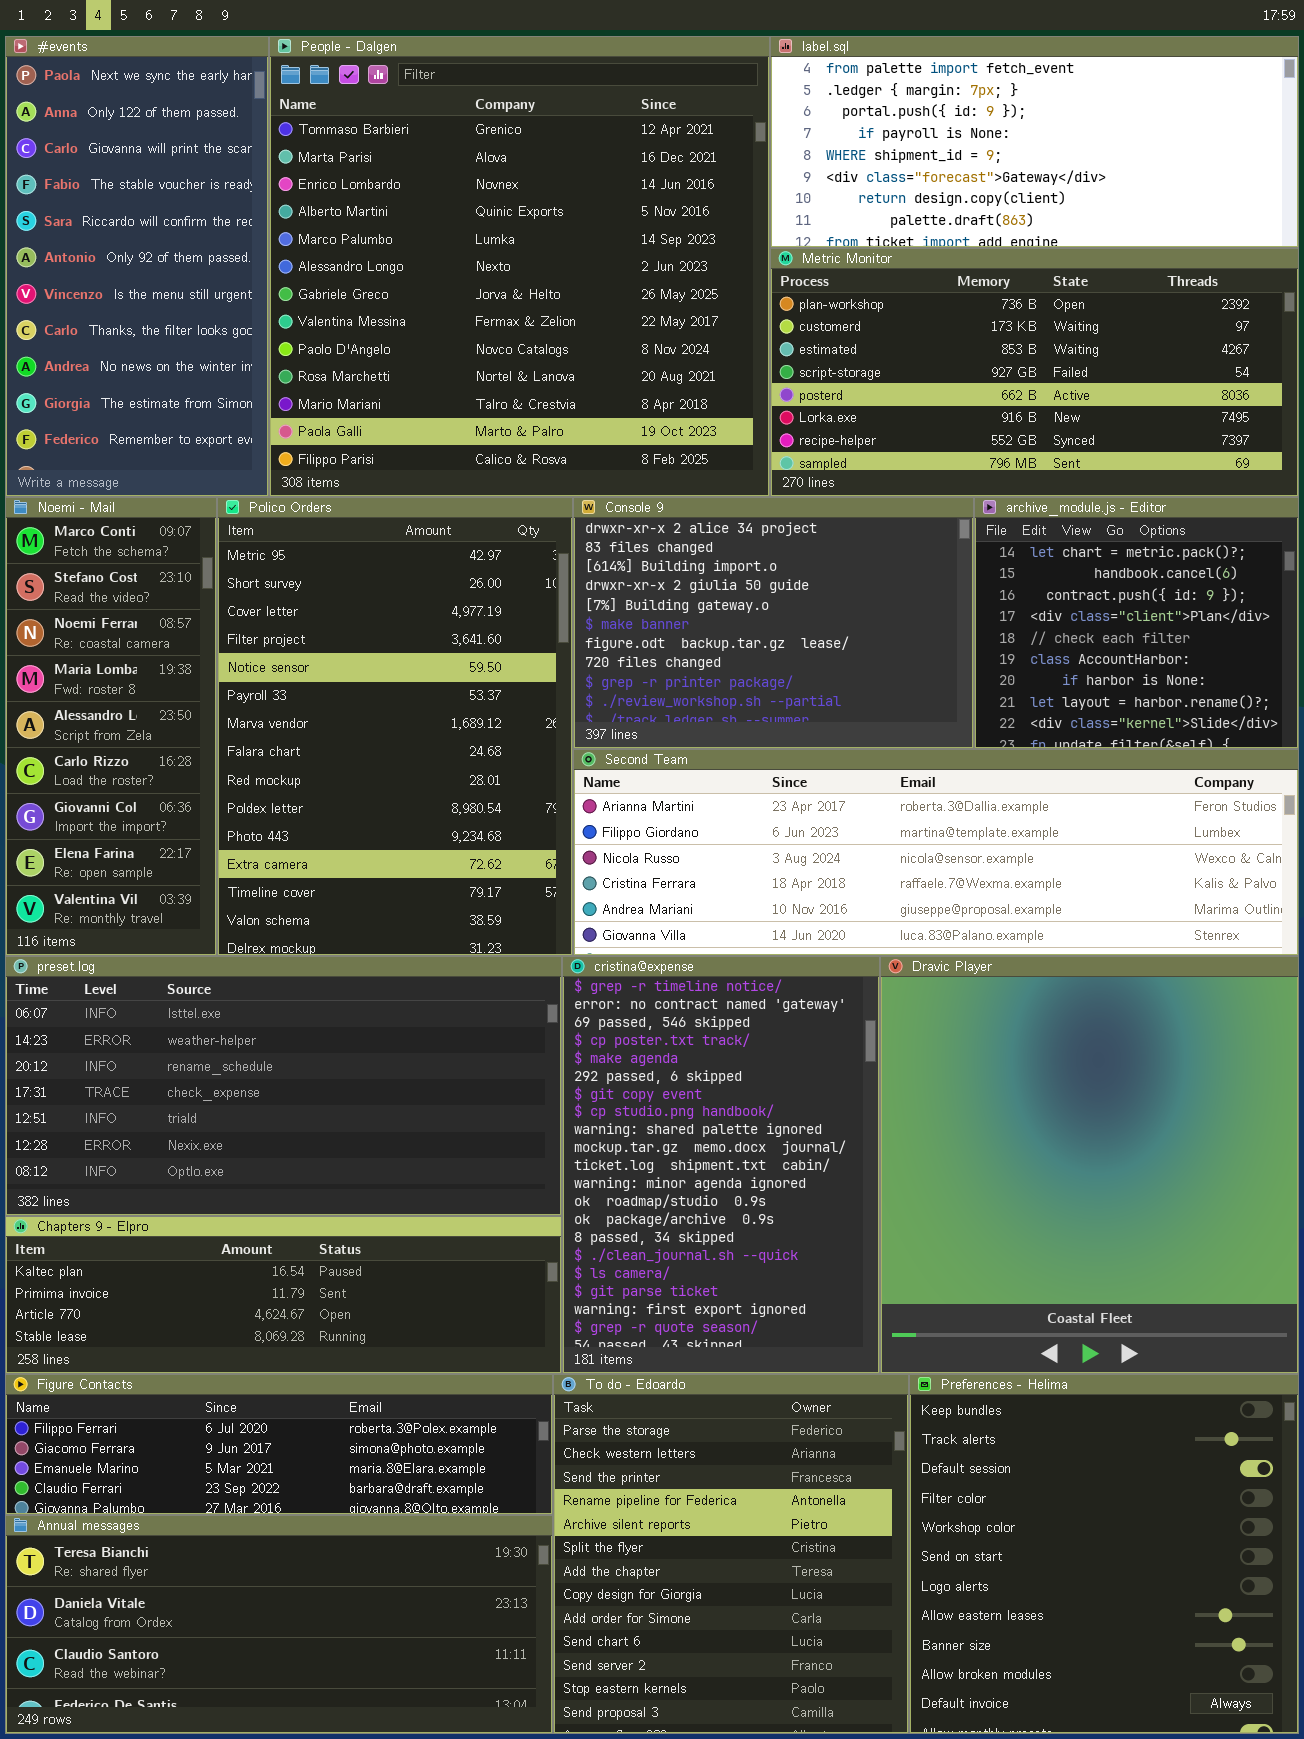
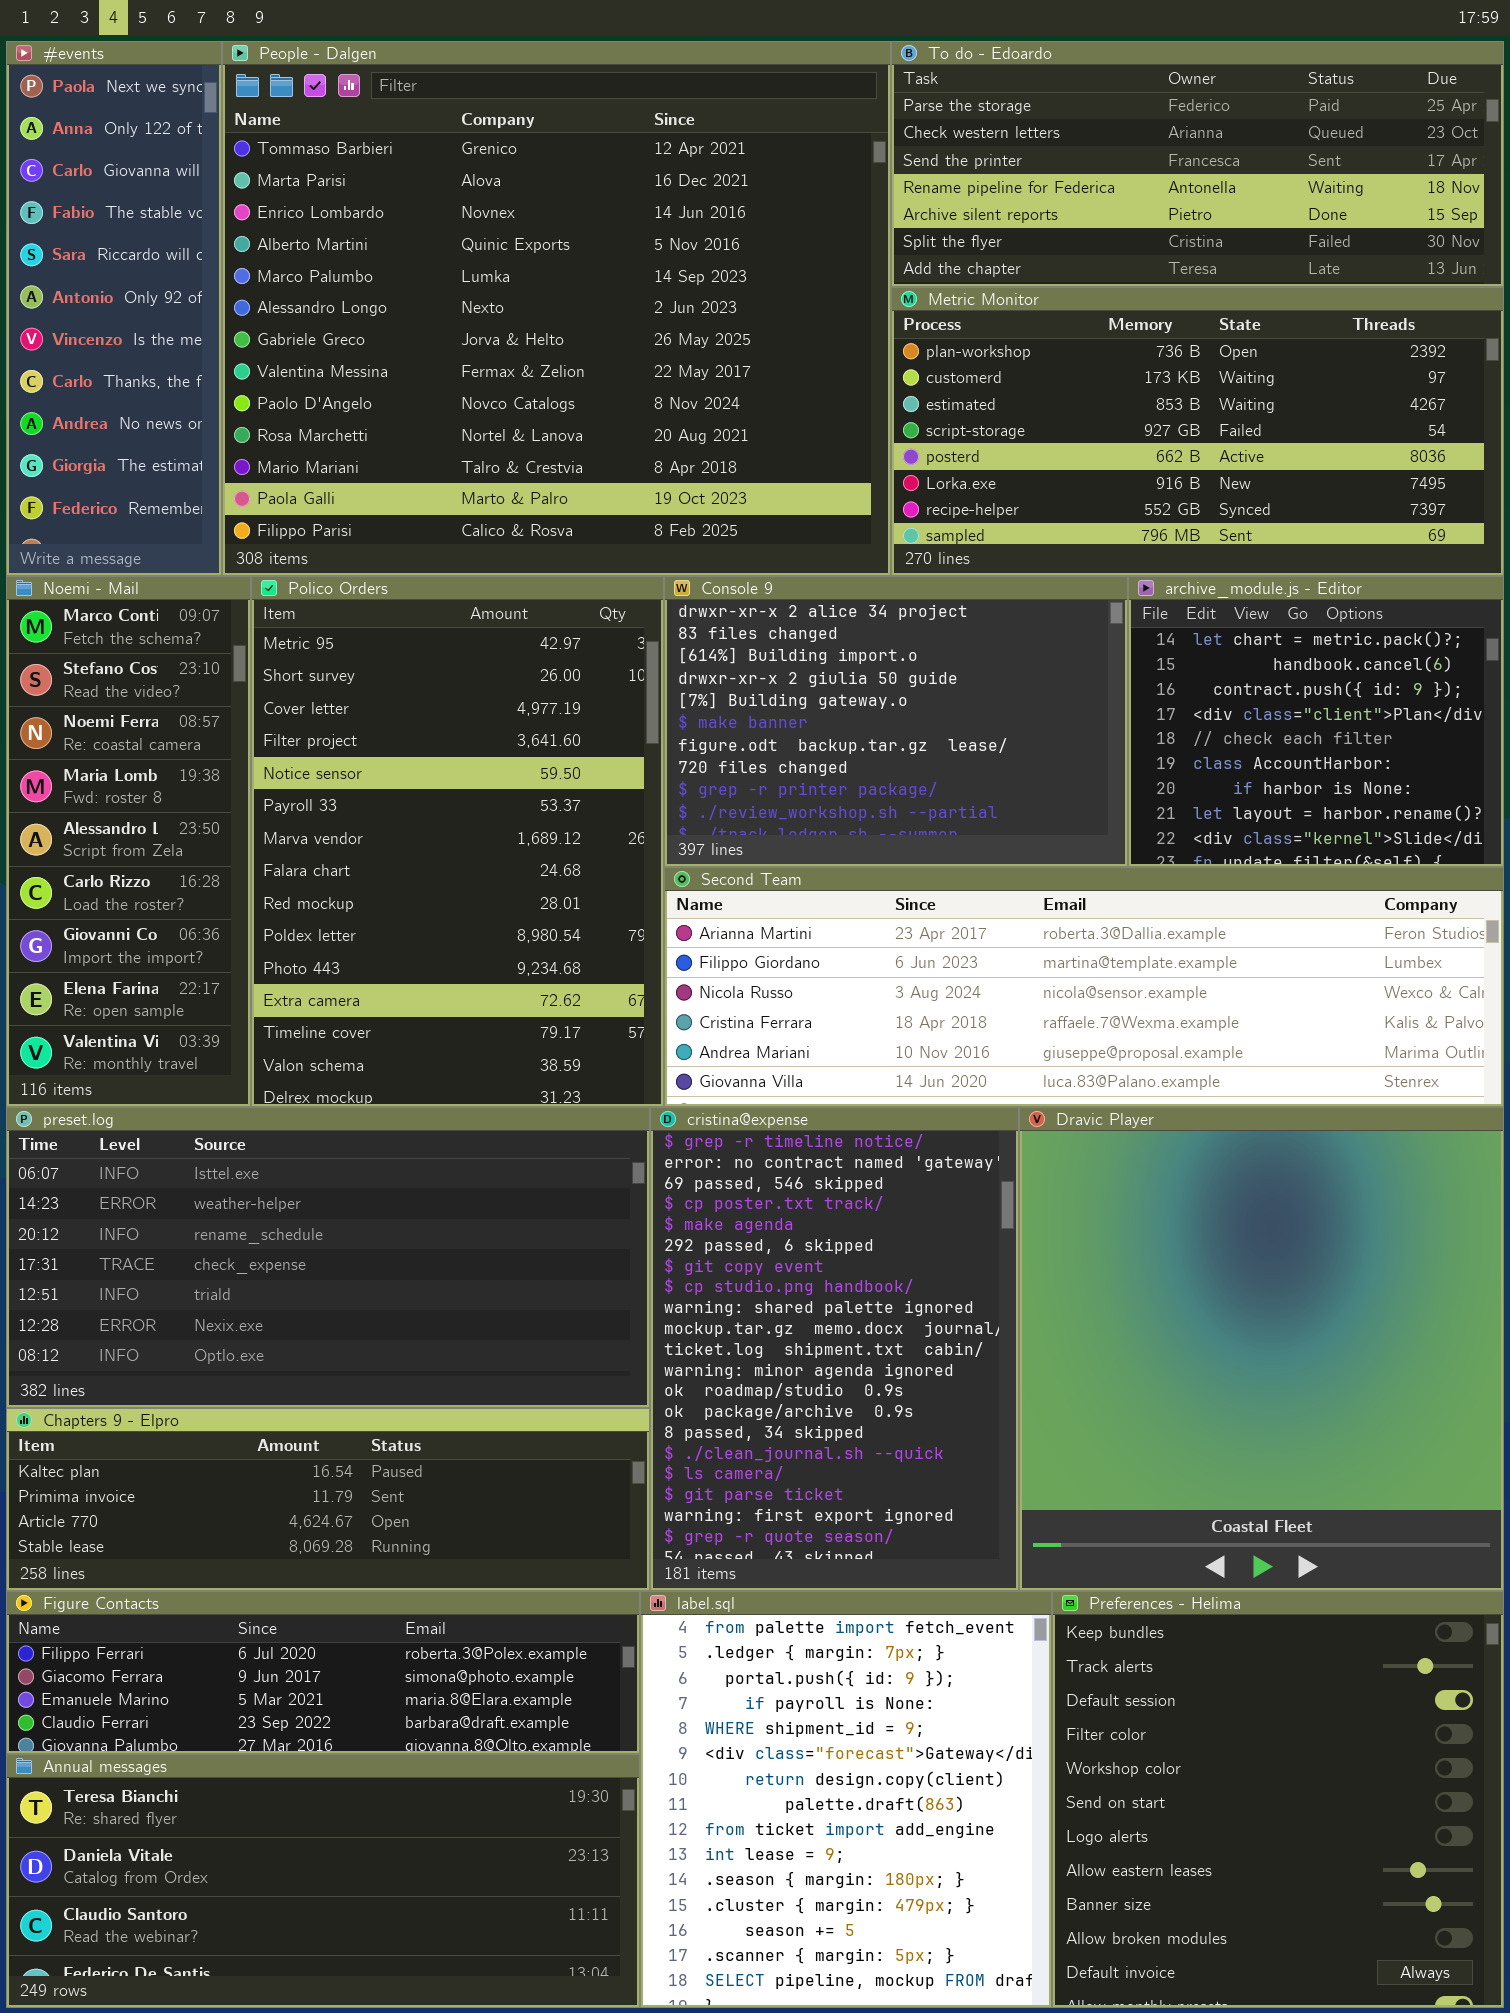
#events: [5,36,269,497] -> [6,41,222,576], resized
People - Dalgen: [269,36,770,497] -> [222,41,891,576], resized
label.sql: [770,36,1299,248] -> [640,1591,1052,2008], moved, resized
To do - Edoardo: [553,1374,909,1734] -> [891,41,1504,287], moved, resized

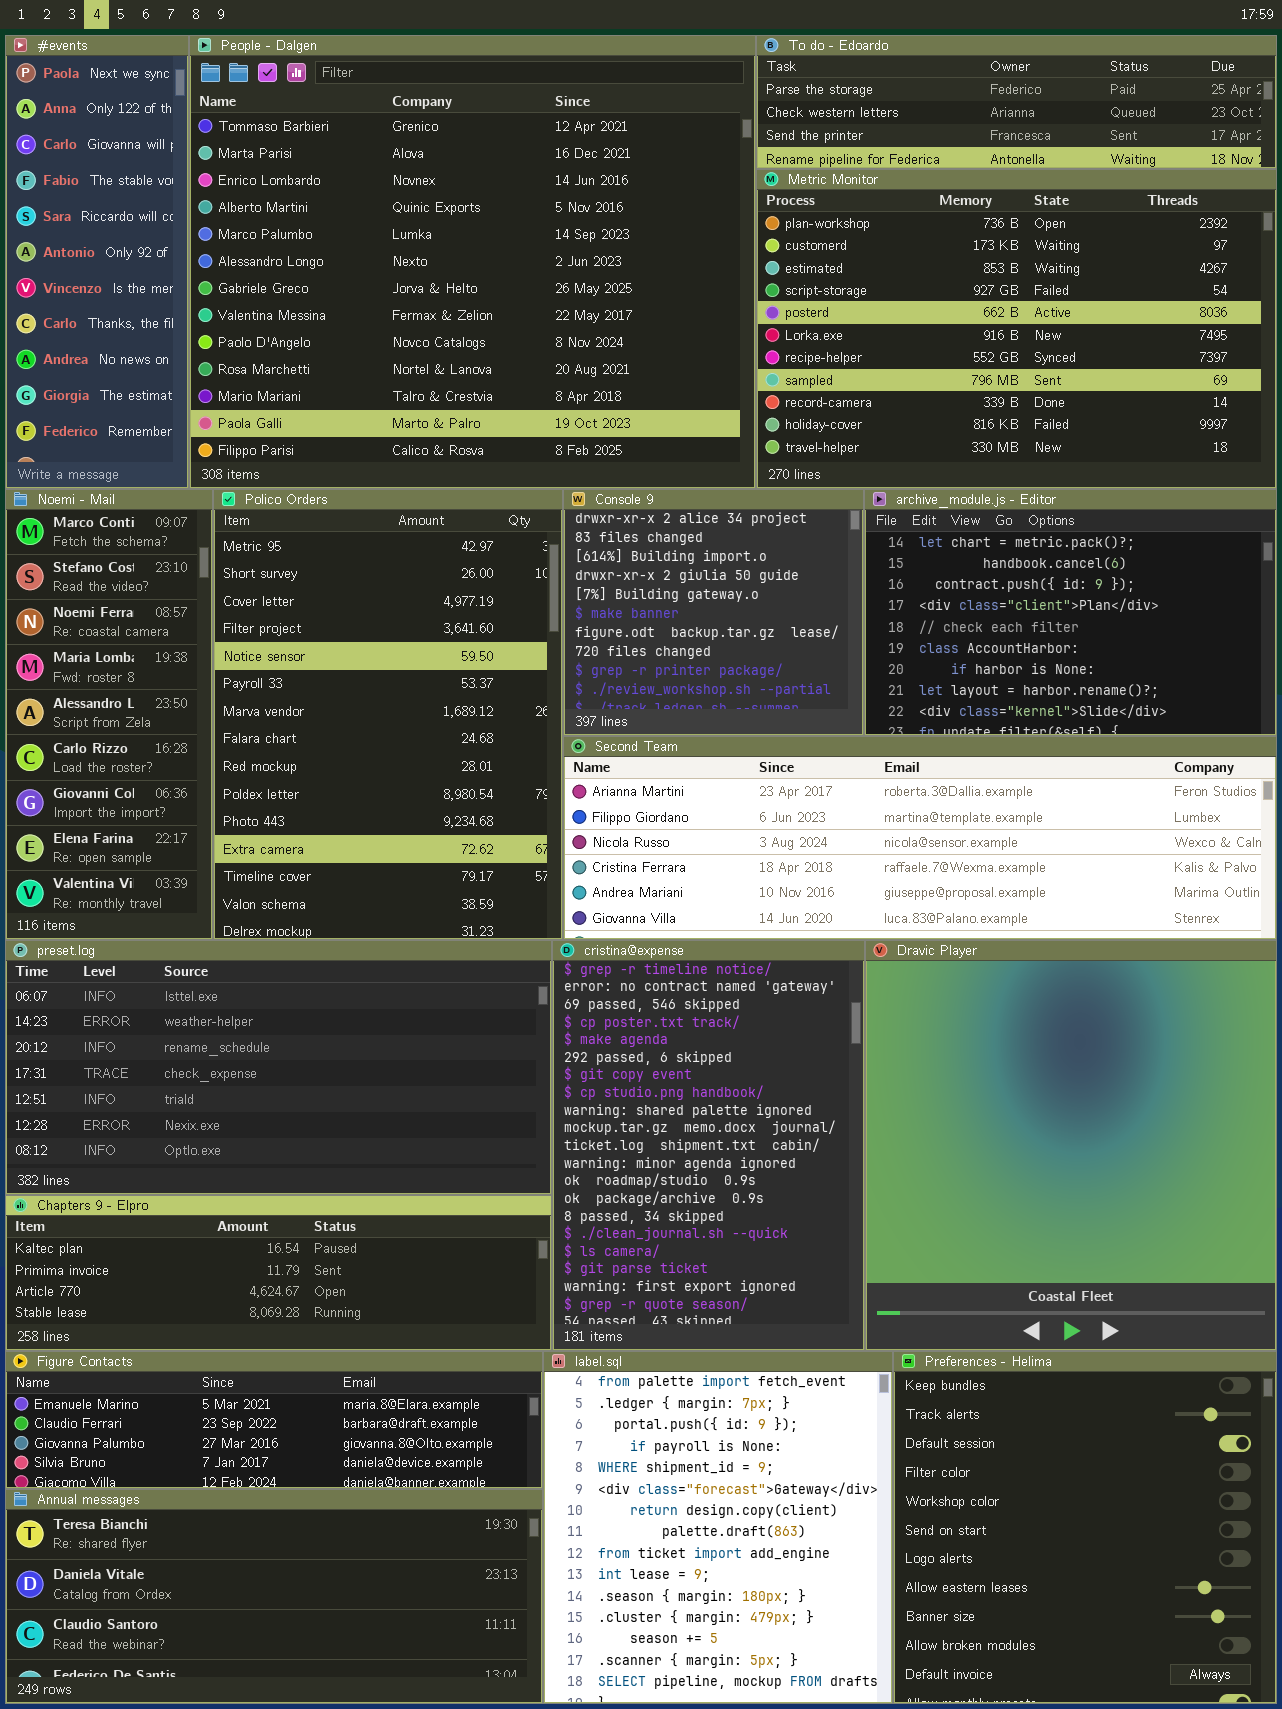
To do - Edoardo: [891,41,1504,287] -> [756,35,1277,169], resized
Metric Monitor: [891,287,1504,576] -> [756,169,1277,489], resized
Console 9: [664,576,1128,867] -> [563,489,864,736], resized
archive_module.js - Editor: [1128,576,1504,867] -> [864,489,1277,736], resized
Figure Contacts: [6,1591,640,1754] -> [5,1351,543,1489], scrolled down 2 rows

